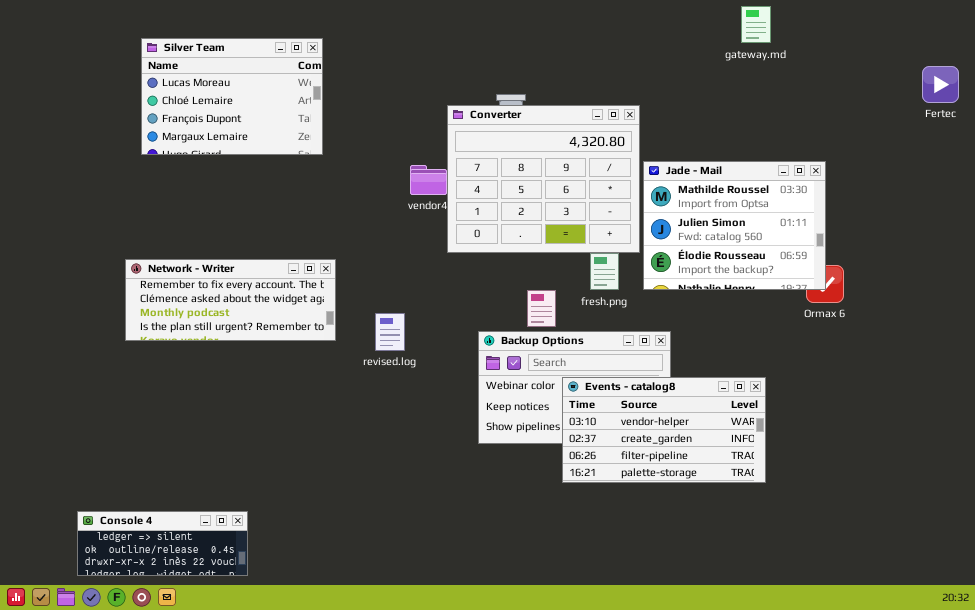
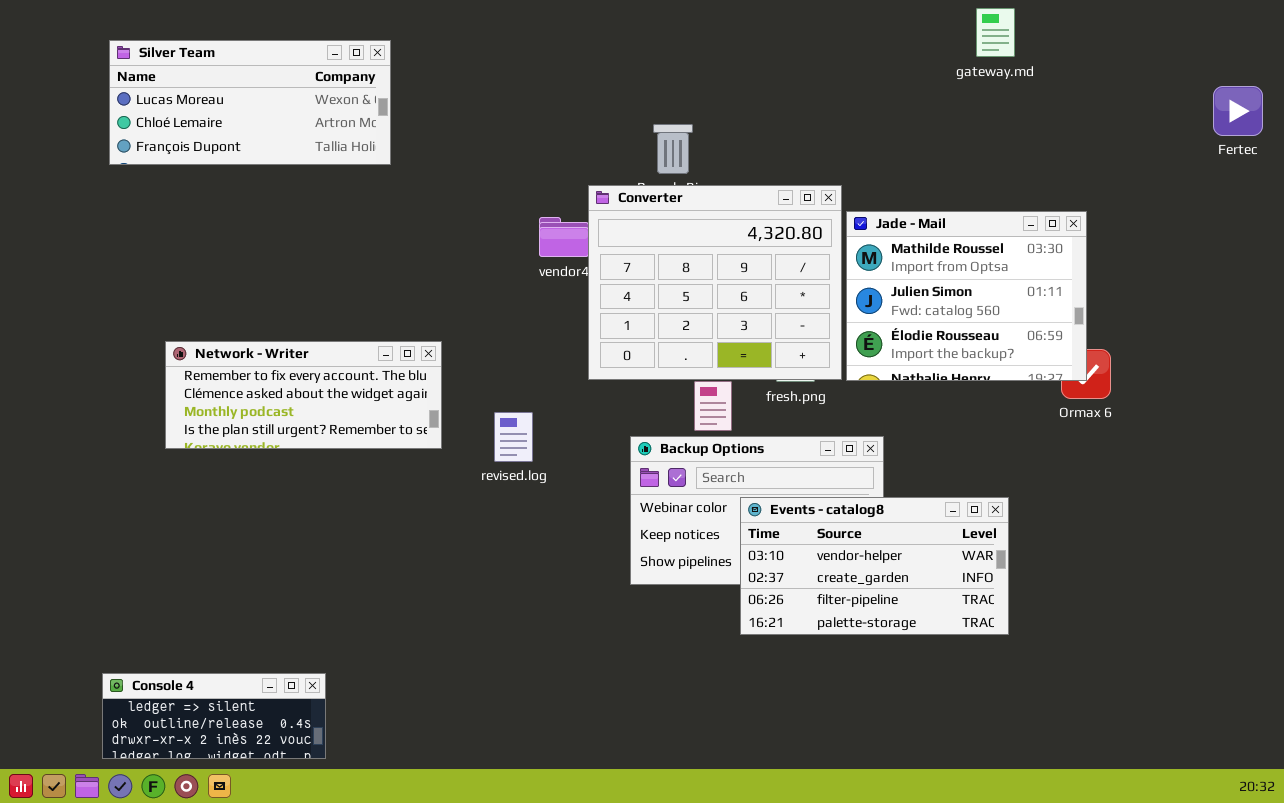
Silver Team: [141,38,323,155] -> [109,40,391,165], moved, resized
Converter: [447,105,640,253] -> [588,185,842,380], moved

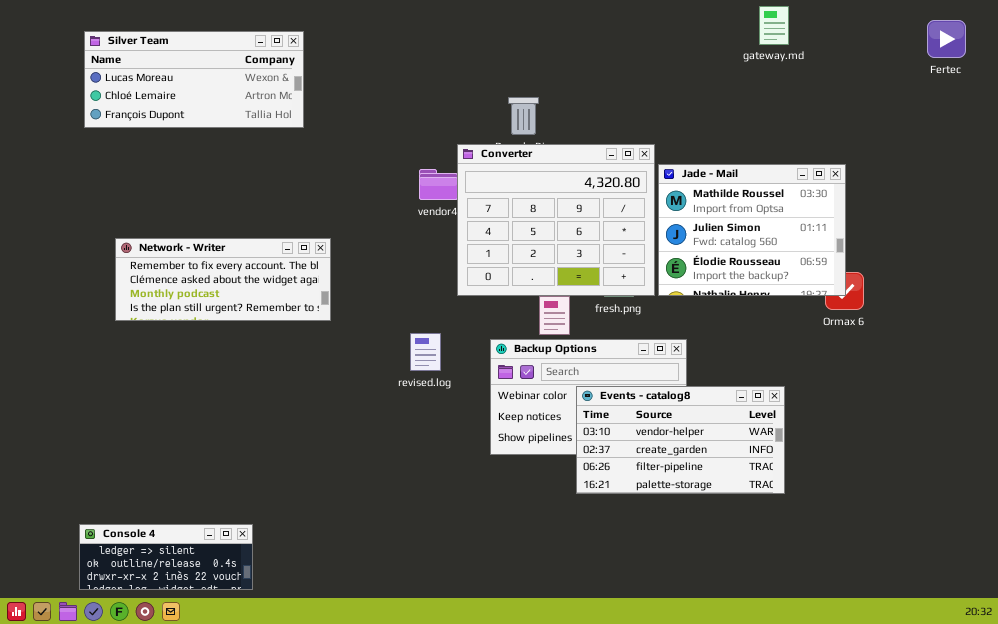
Fertec: [1213,86,1263,136] -> [927,20,966,58], moved
Network - Writer: [165,341,442,449] -> [115,238,331,321], moved
revised.log: [494,412,533,462] -> [410,333,441,371], moved

